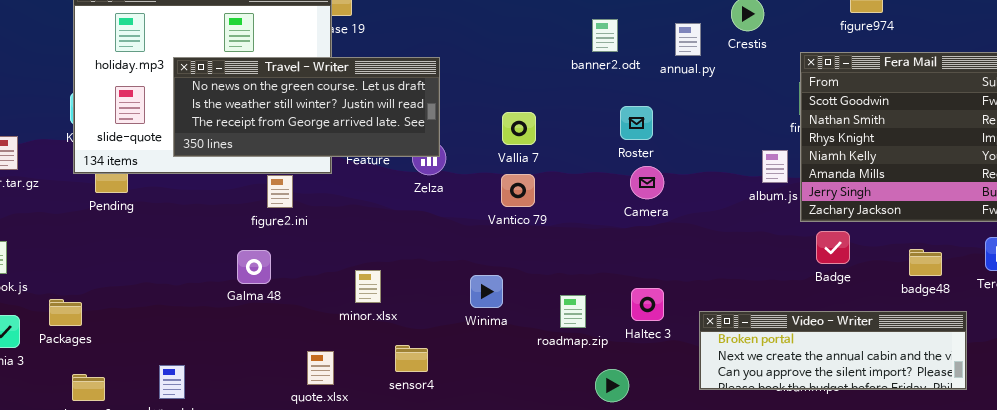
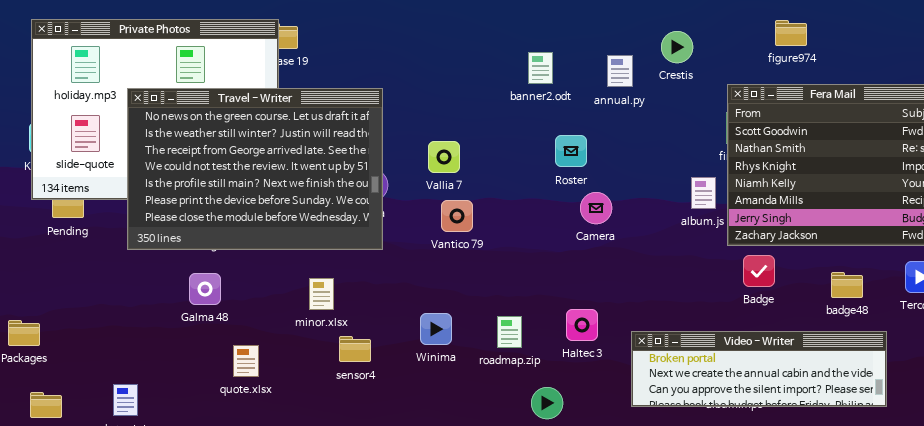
Travel - Writer: [173,57,440,157] -> [127,88,383,250], resized
Vallia 7: [502,112,536,145] -> [428,141,460,173], moved
Camera: [630,166,664,199] -> [580,192,612,224], moved
minor.xlsx: [355,270,381,303] -> [309,278,334,310], moved
Winima: [470,275,503,308] -> [420,313,452,345], moved
sensor4: [395,345,428,372] -> [339,336,371,362], moved
quote.xlsx: [307,351,334,385] -> [233,345,259,377], moved

